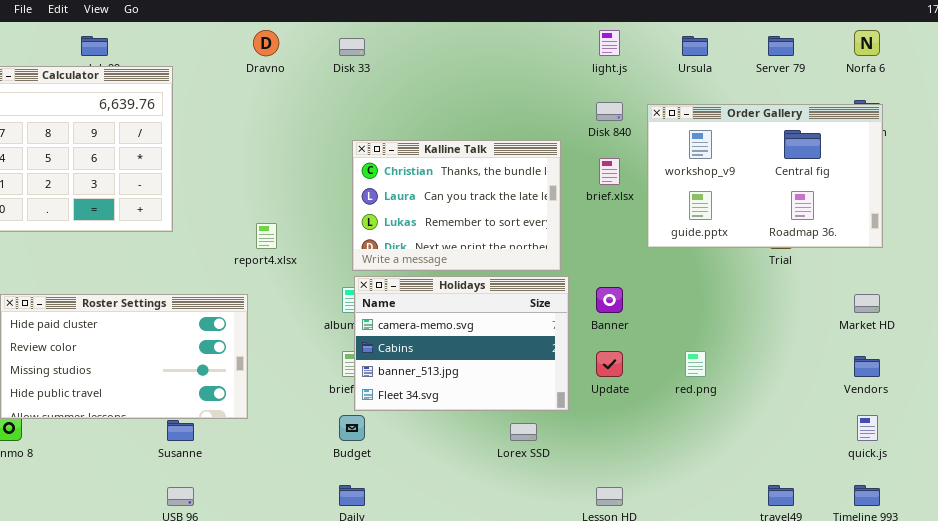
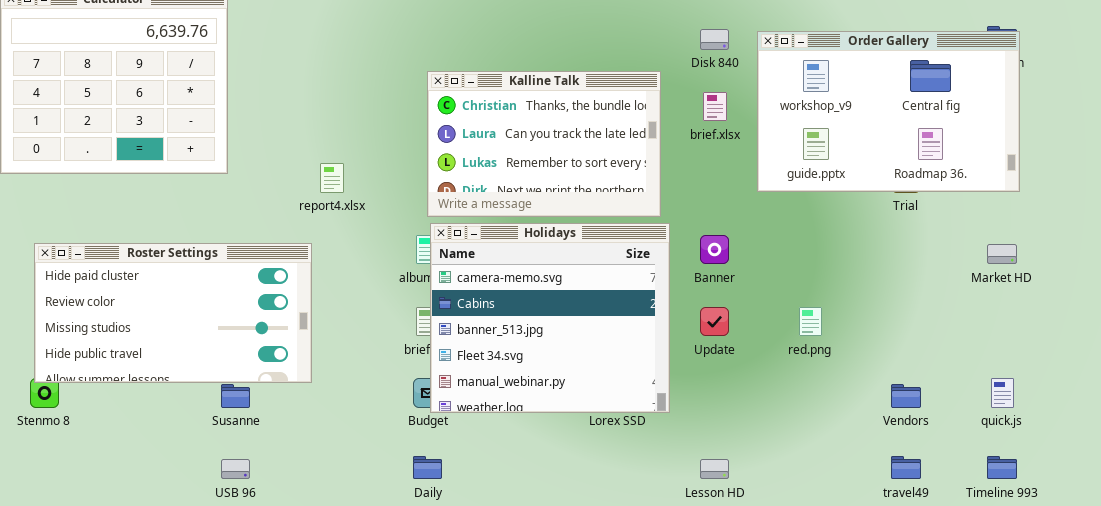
Holidays: [354,276,569,411] -> [430,223,670,413], resized
Vendors: [854,356,880,377] -> [891,384,921,408], moved

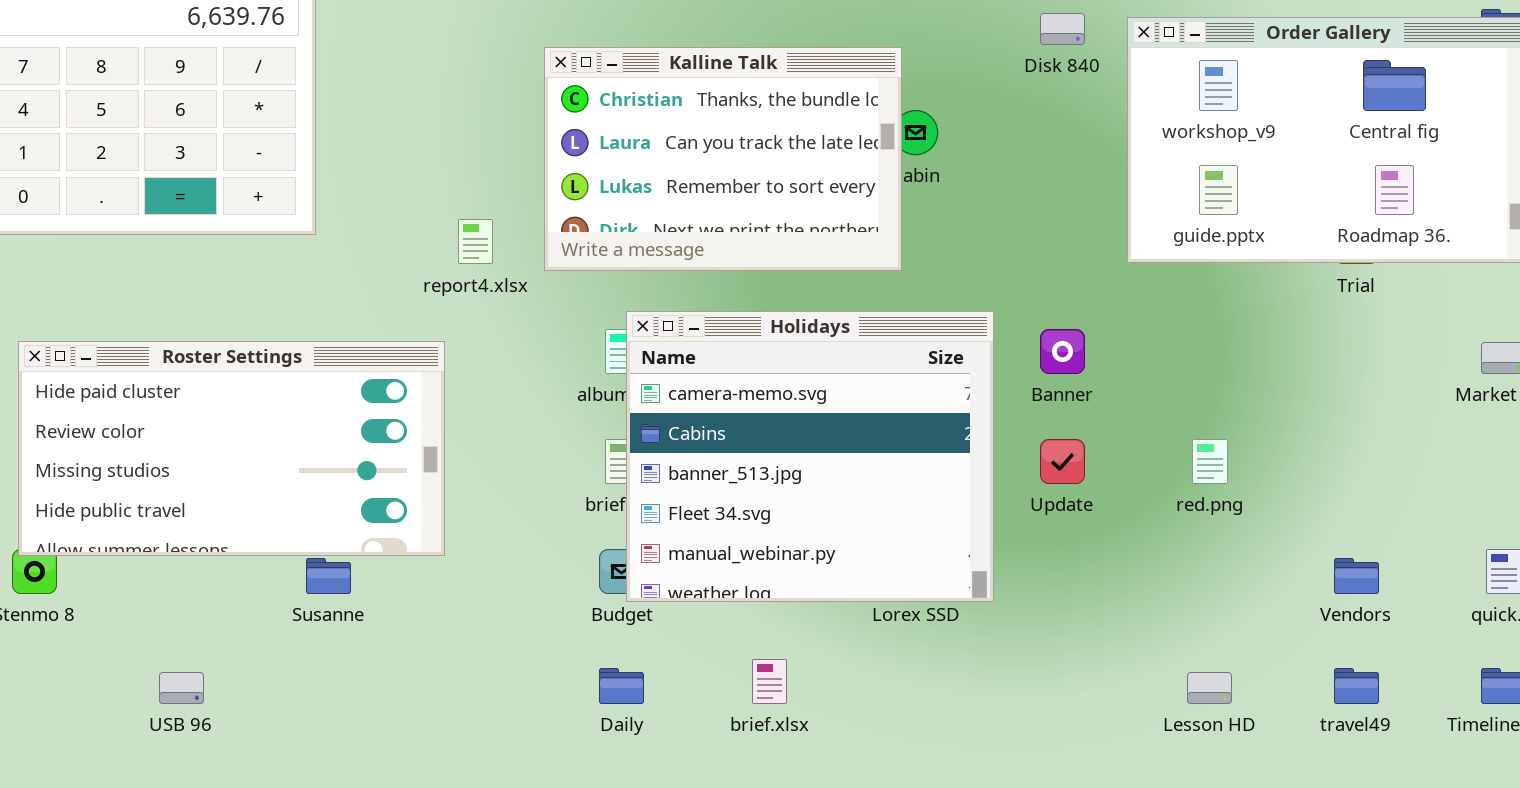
Kalline Talk: [427,71,661,217] -> [544,47,902,271], moved
brief.xlsx: [703,92,727,121] -> [752,659,787,704], moved
USB 96: [221,459,250,479] -> [159,672,204,704], moved
Lesson HD: [700,459,729,479] -> [1187,672,1232,704], moved

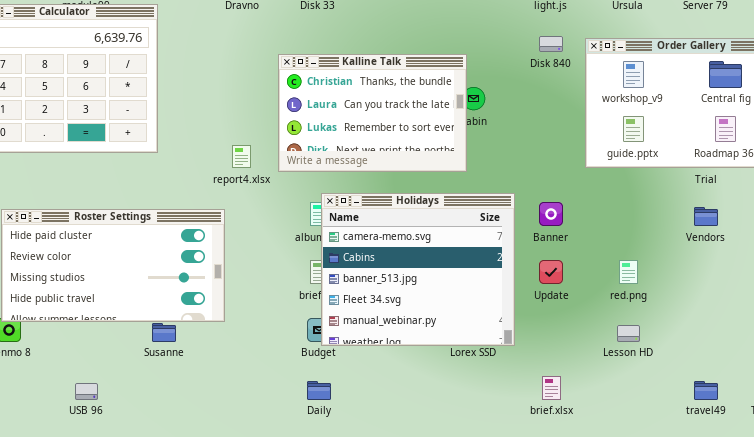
Vendors: [1334,558,1379,594] -> [694,207,718,226], moved
brief.xlsx: [752,659,787,704] -> [542,376,561,400], moved
Lesson HD: [1187,672,1232,704] -> [617,325,640,342], moved

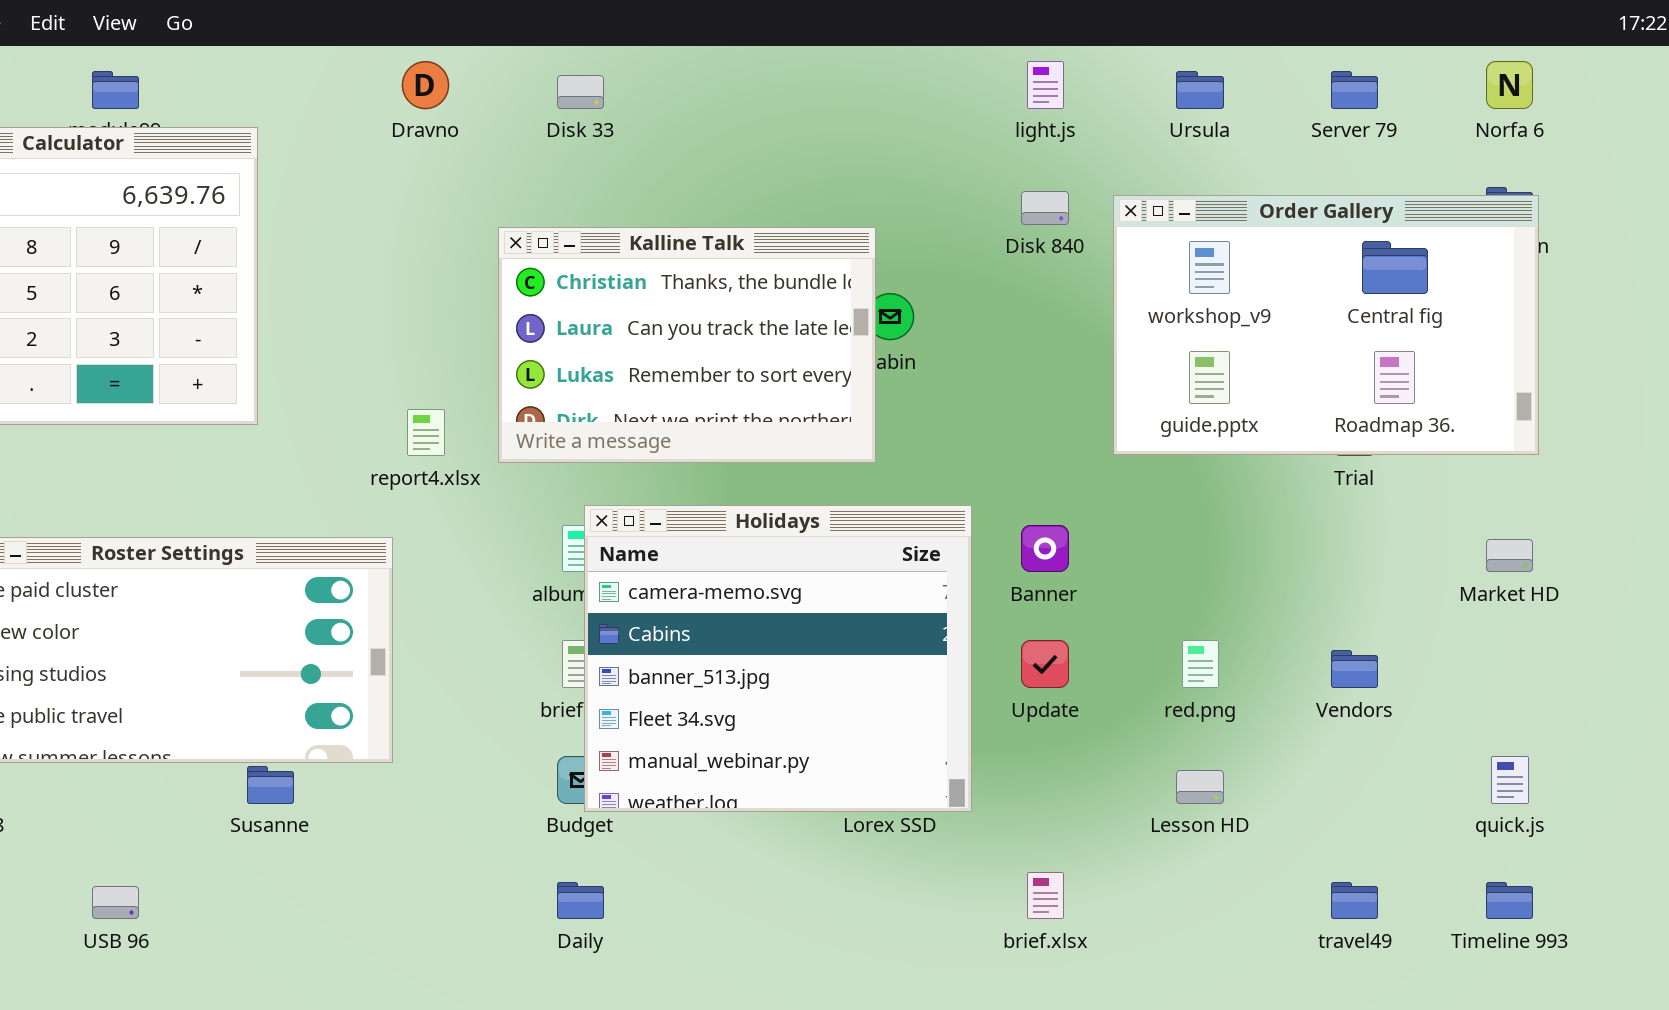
Vendors: [694,207,718,226] -> [1331,650,1378,688], moved

